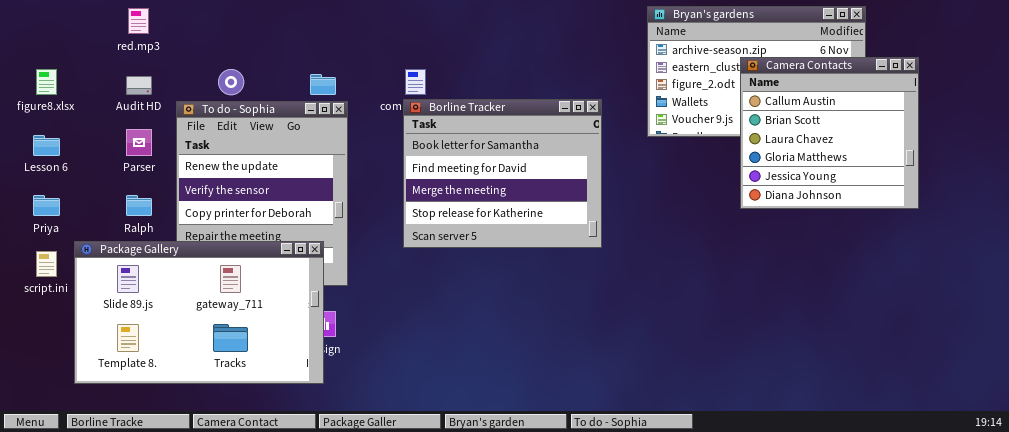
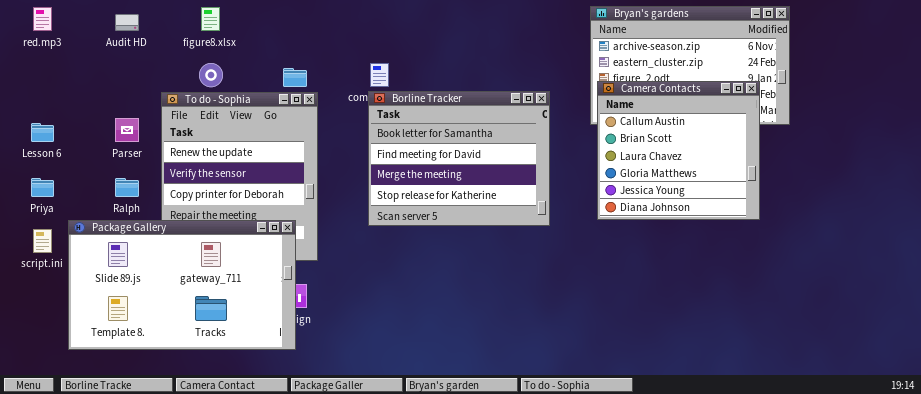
red.mp3: [128,8,149,34] -> [33,7,52,31], moved
Camera Contacts: [740,57,919,209] -> [597,81,760,220], moved
figure8.xlsx: [36,69,57,95] -> [201,7,220,31], moved
Audit HD: [126,76,152,95] -> [115,14,139,31], moved

